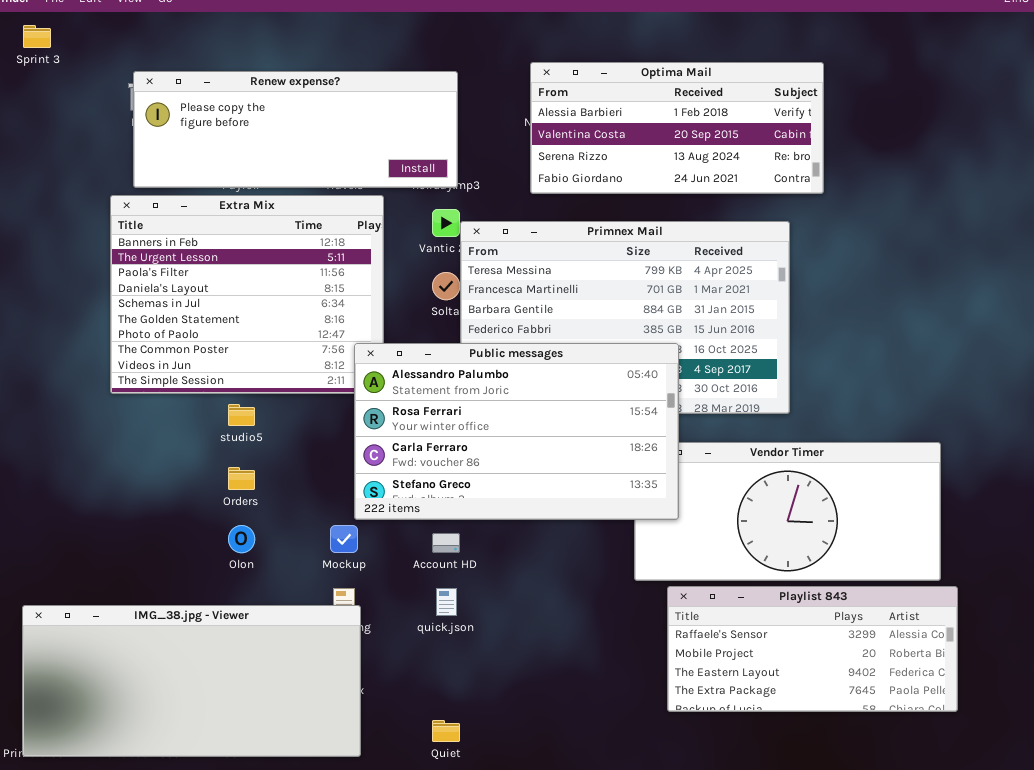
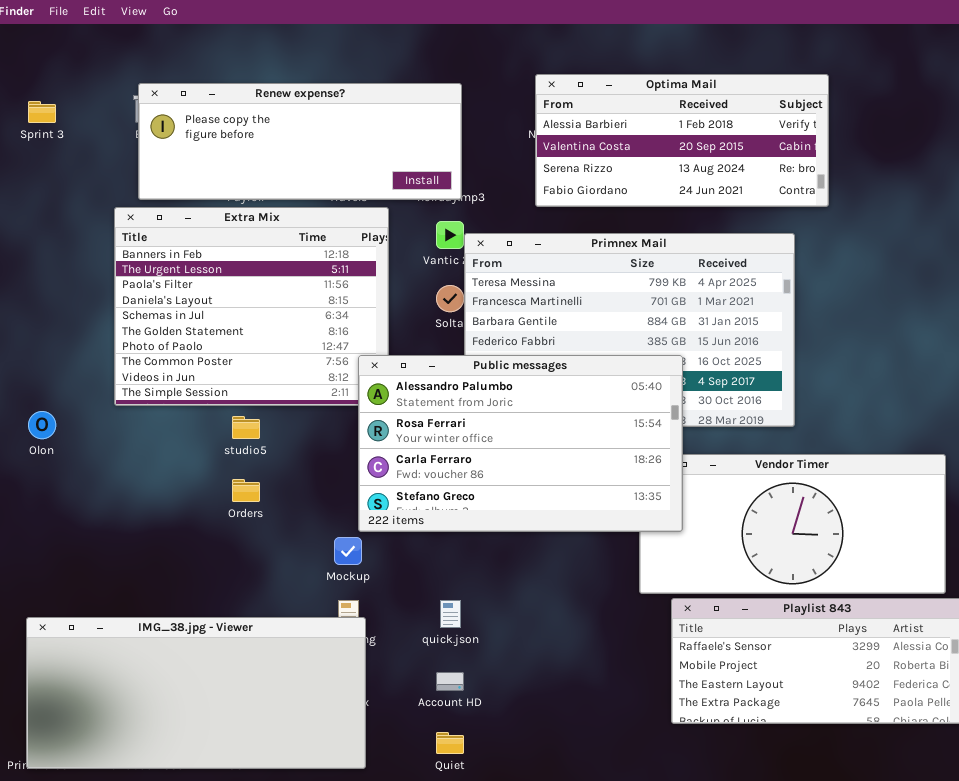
Sprint 3: [23,25,51,48] -> [28,101,56,123], moved
Olon: [228,525,255,553] -> [28,411,56,439], moved
Account HD: [432,533,460,553] -> [436,672,464,691], moved

